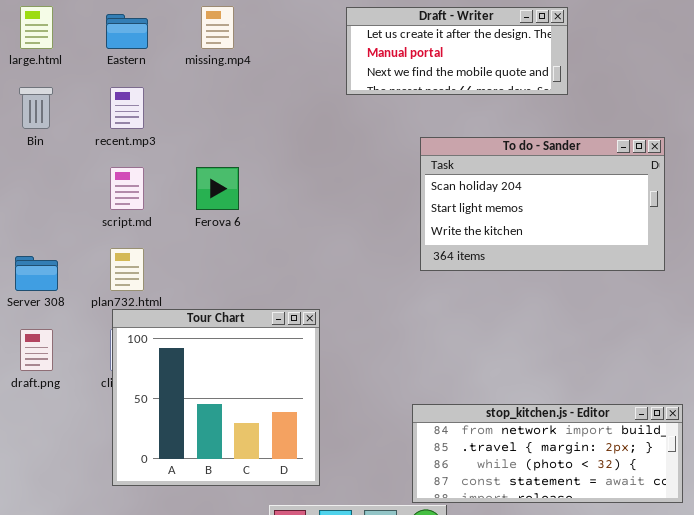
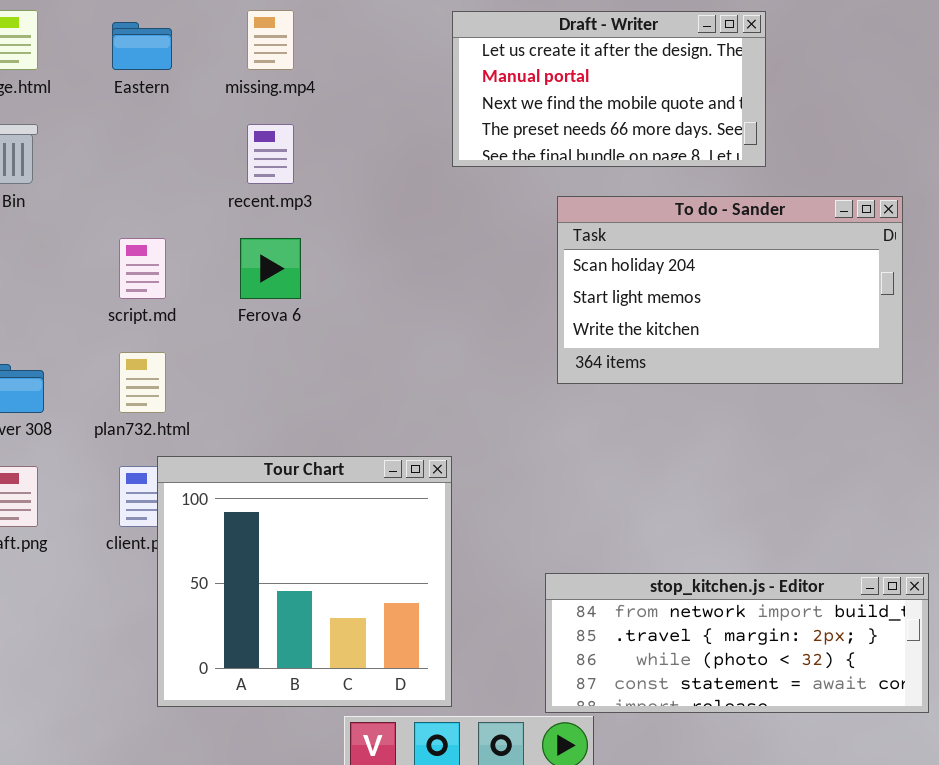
Draft - Writer: [346,7,568,95] -> [452,11,766,167], resized
recent.mp3: [110,87,144,129] -> [247,124,294,184], moved
Tour Chart: [112,309,320,486] -> [157,456,452,707], moved

